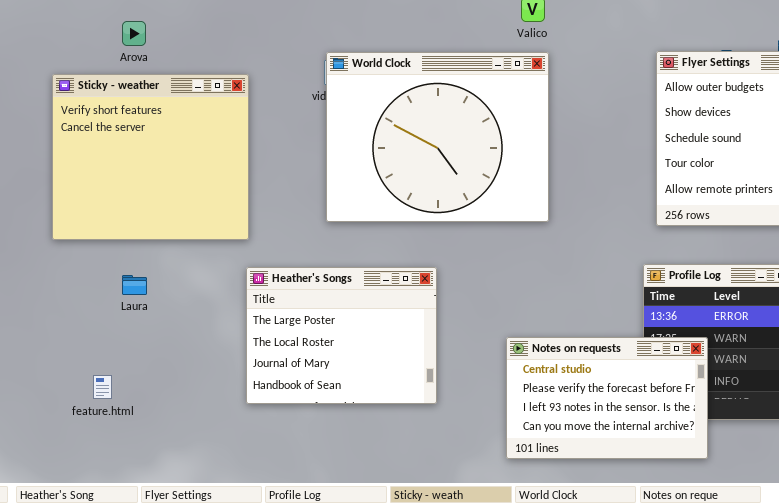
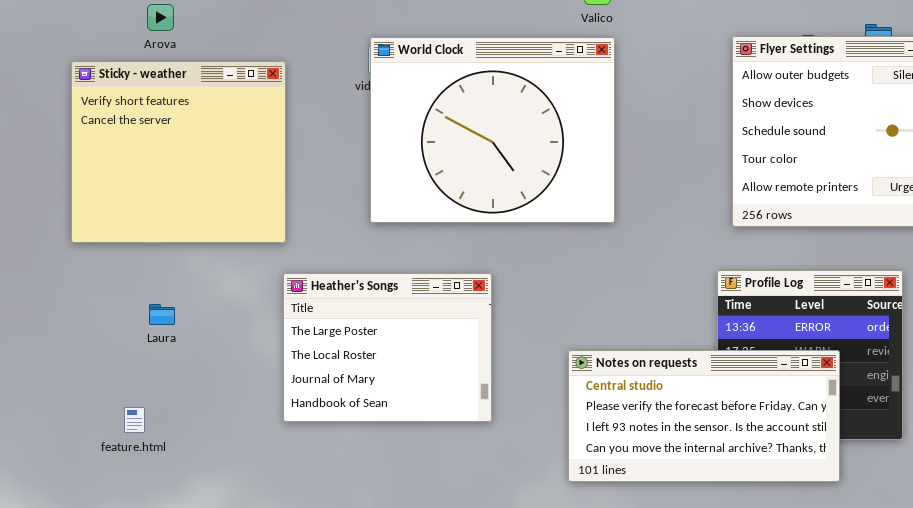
Laura: [122,275,147,295] -> [149,304,175,325], moved
Notes on requests: [506,337,708,459] -> [568,350,840,482], resized
feature.html: [93,375,112,399] -> [124,407,145,433], moved

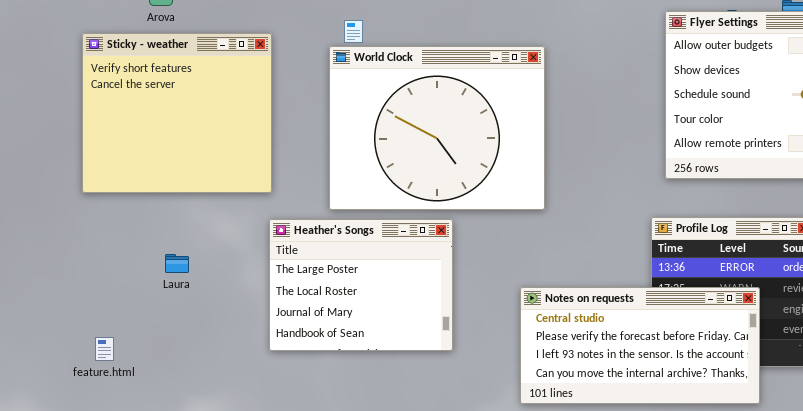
World Clock: [370,37,615,223] -> [329,46,545,210], moved
Laura: [149,304,175,325] -> [165,254,189,273], moved
feature.html: [124,407,145,433] -> [95,337,114,361], moved

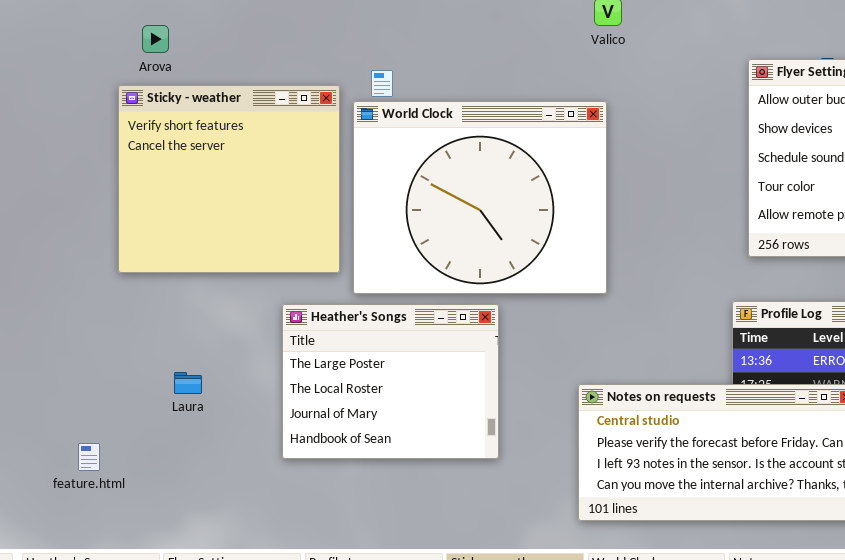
Sticky - weather: [82,33,272,193] -> [118,85,340,273], moved
Laura: [165,254,189,273] -> [174,372,202,394], moved

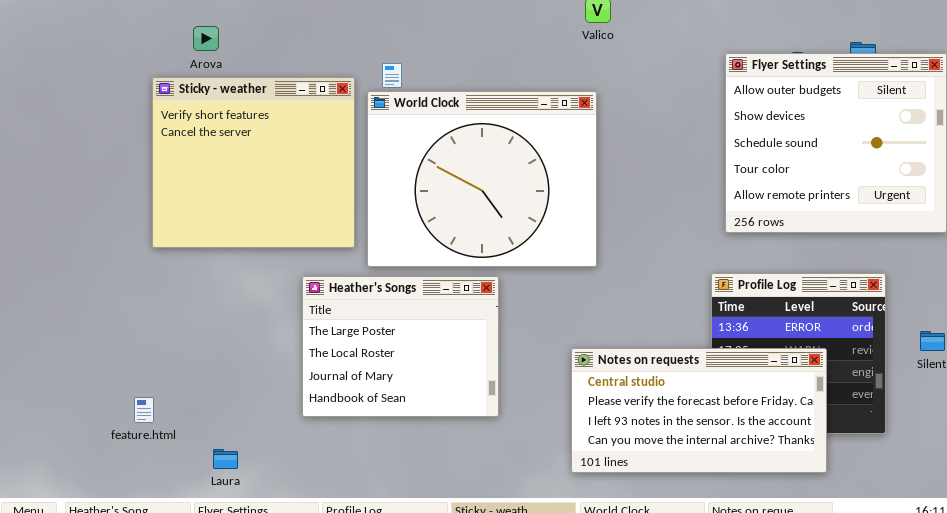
Arova: [142,25,169,53] -> [193,26,219,51], moved
Laura: [174,372,202,394] -> [213,449,238,469], moved
feature.html: [78,443,100,471] -> [134,397,154,423], moved

